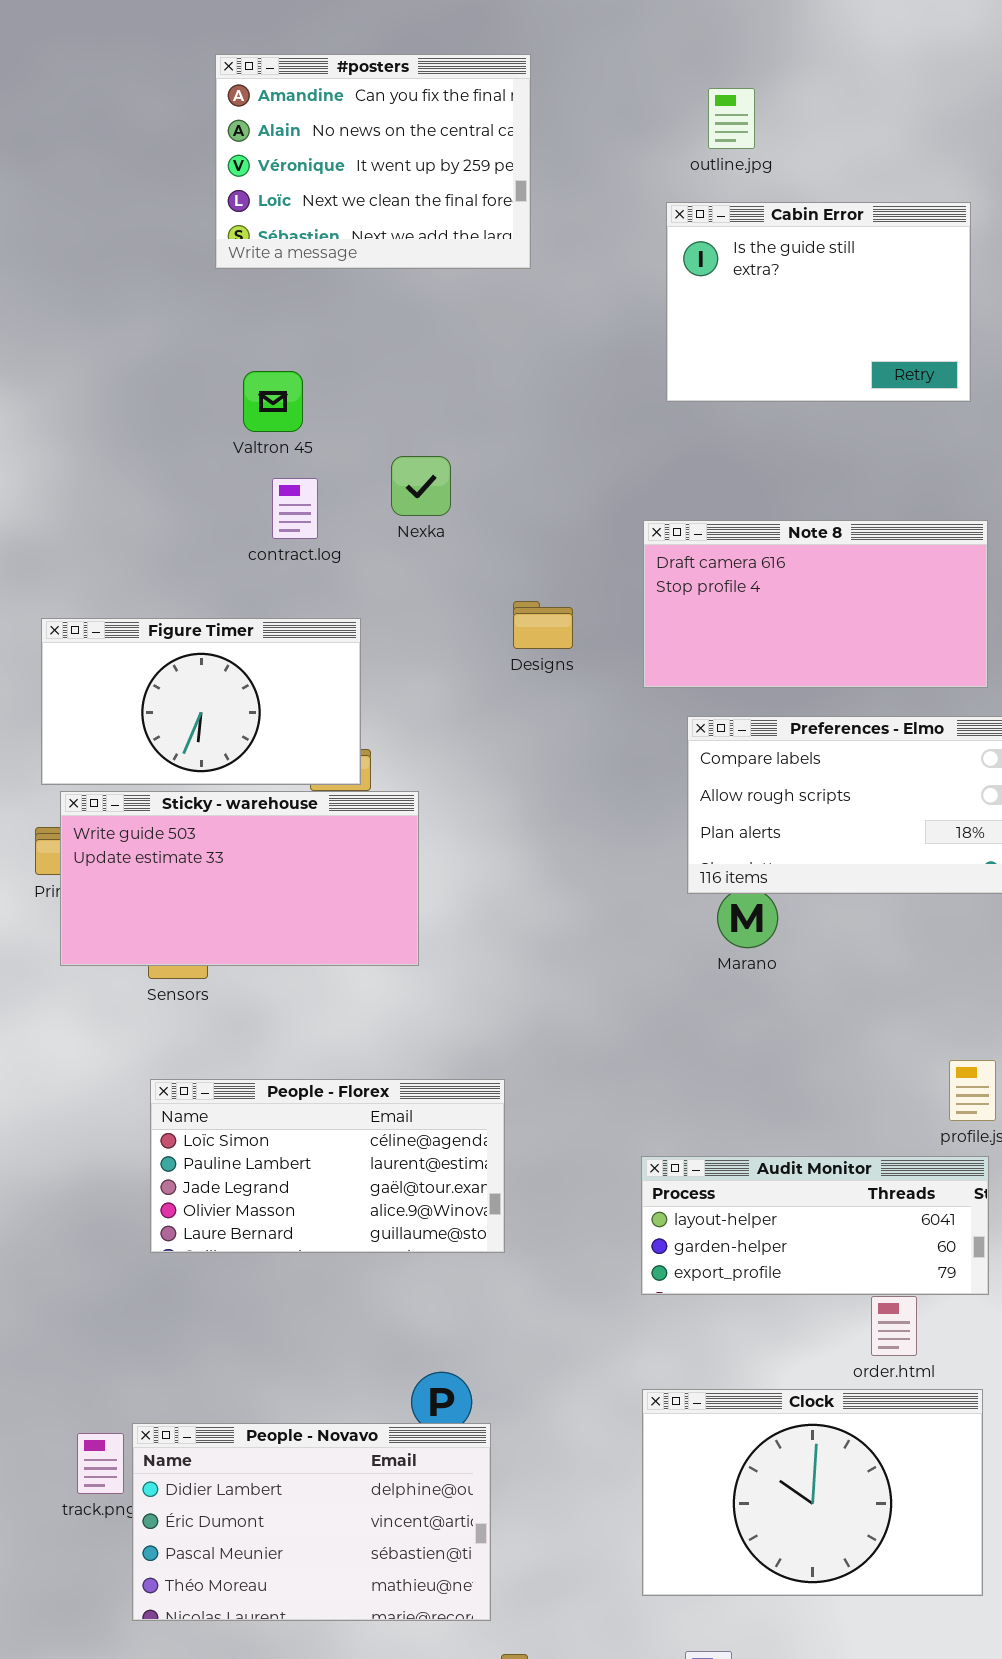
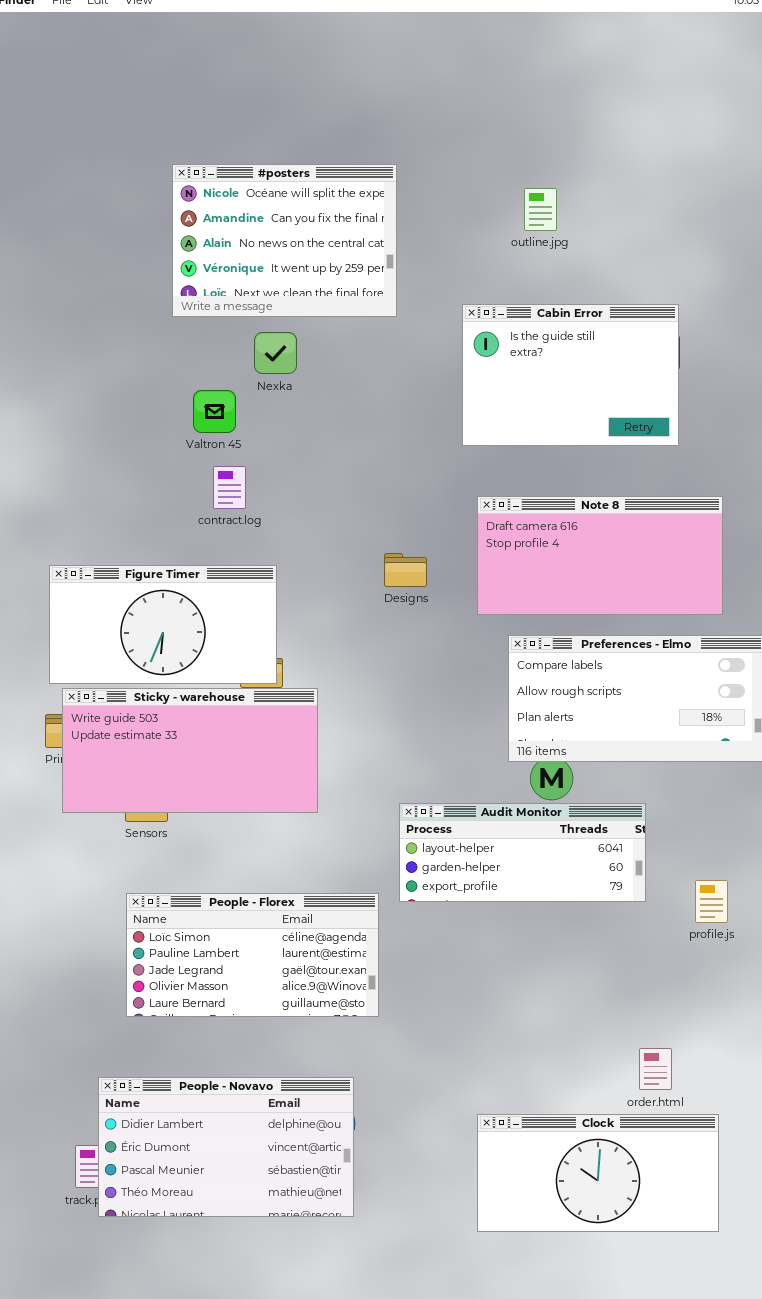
#posters: [215,54,531,269] -> [172,164,397,317], scrolled up 1 row
Cabin Error: [666,202,971,402] -> [462,304,679,446], moved
Nexka: [391,456,451,516] -> [254,332,297,374], moved
Audit Monitor: [641,1156,989,1295] -> [399,803,646,902], moved
Clock: [642,1389,983,1596] -> [477,1114,719,1232], resized
People - Novavo: [132,1423,491,1621] -> [98,1077,354,1217], moved

